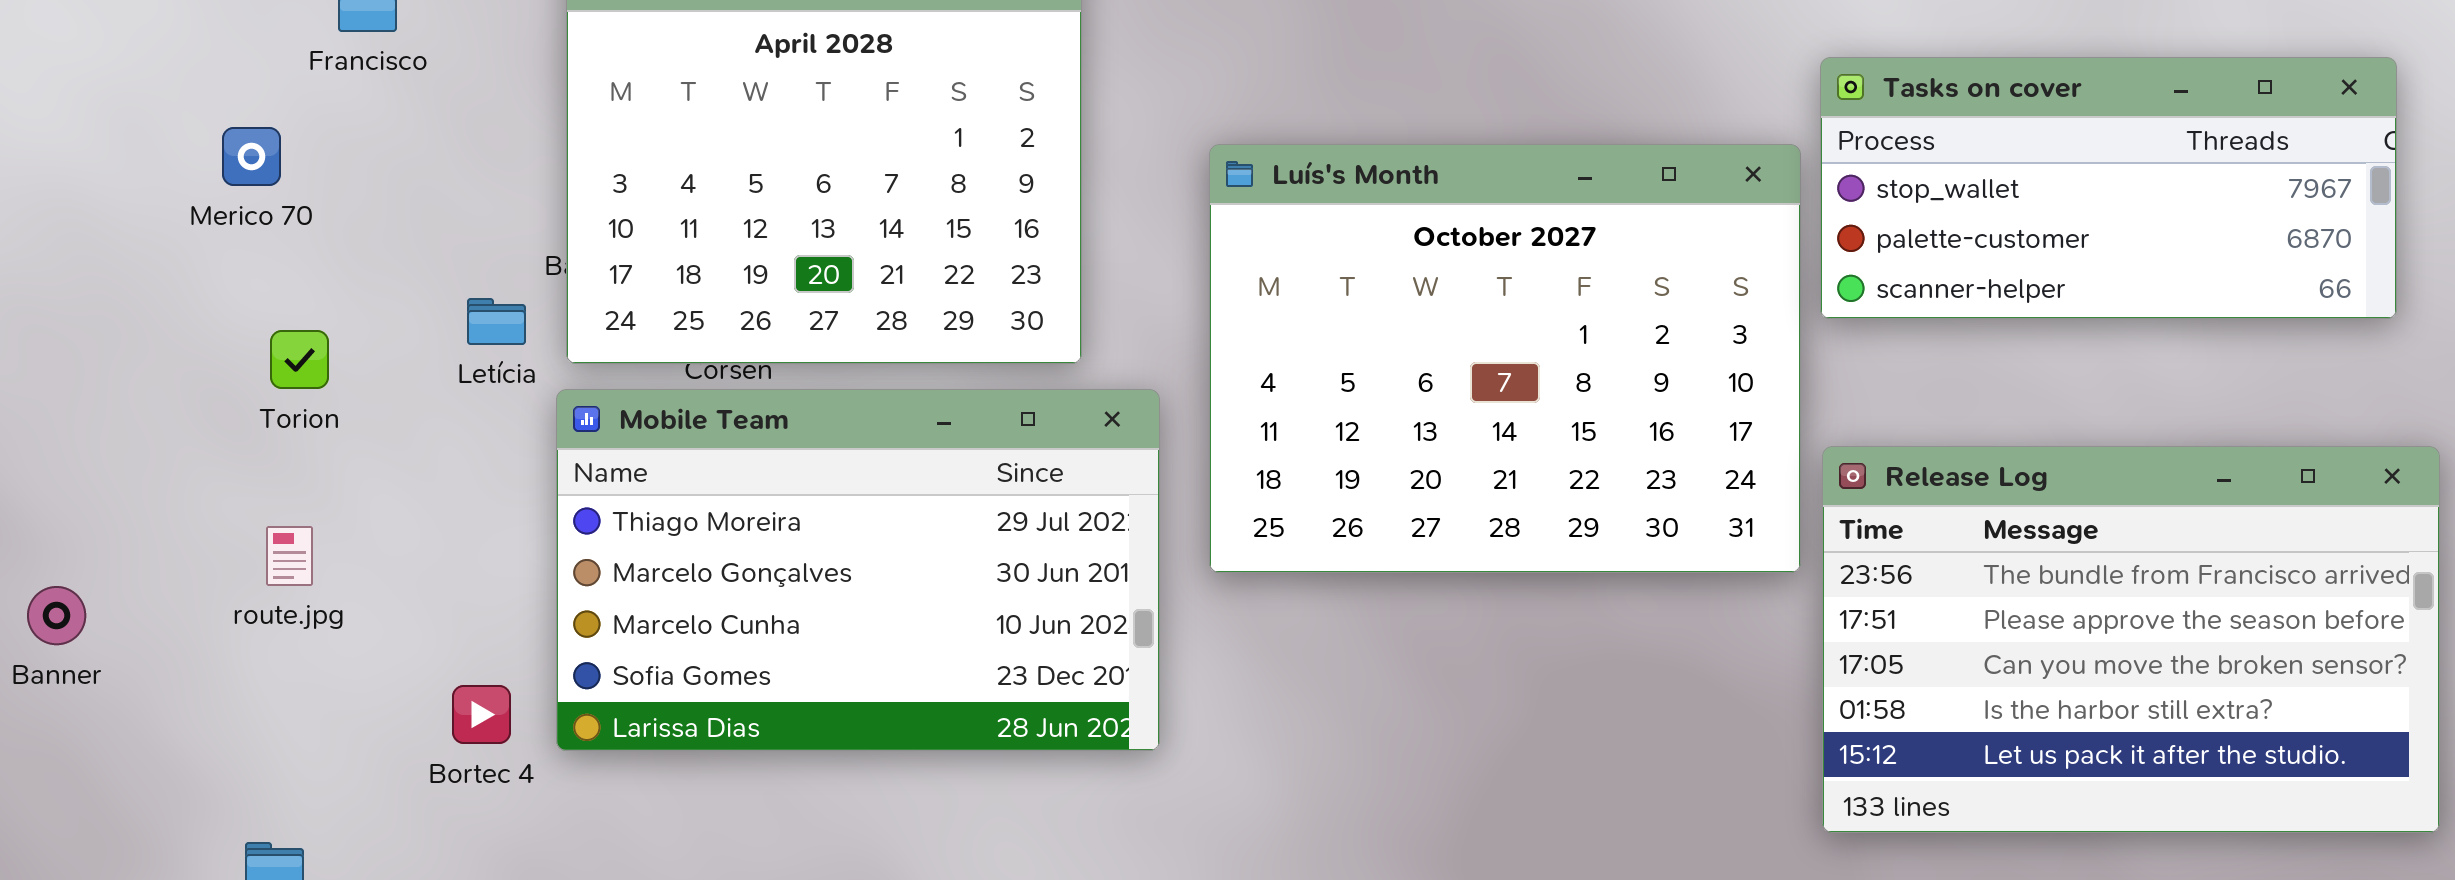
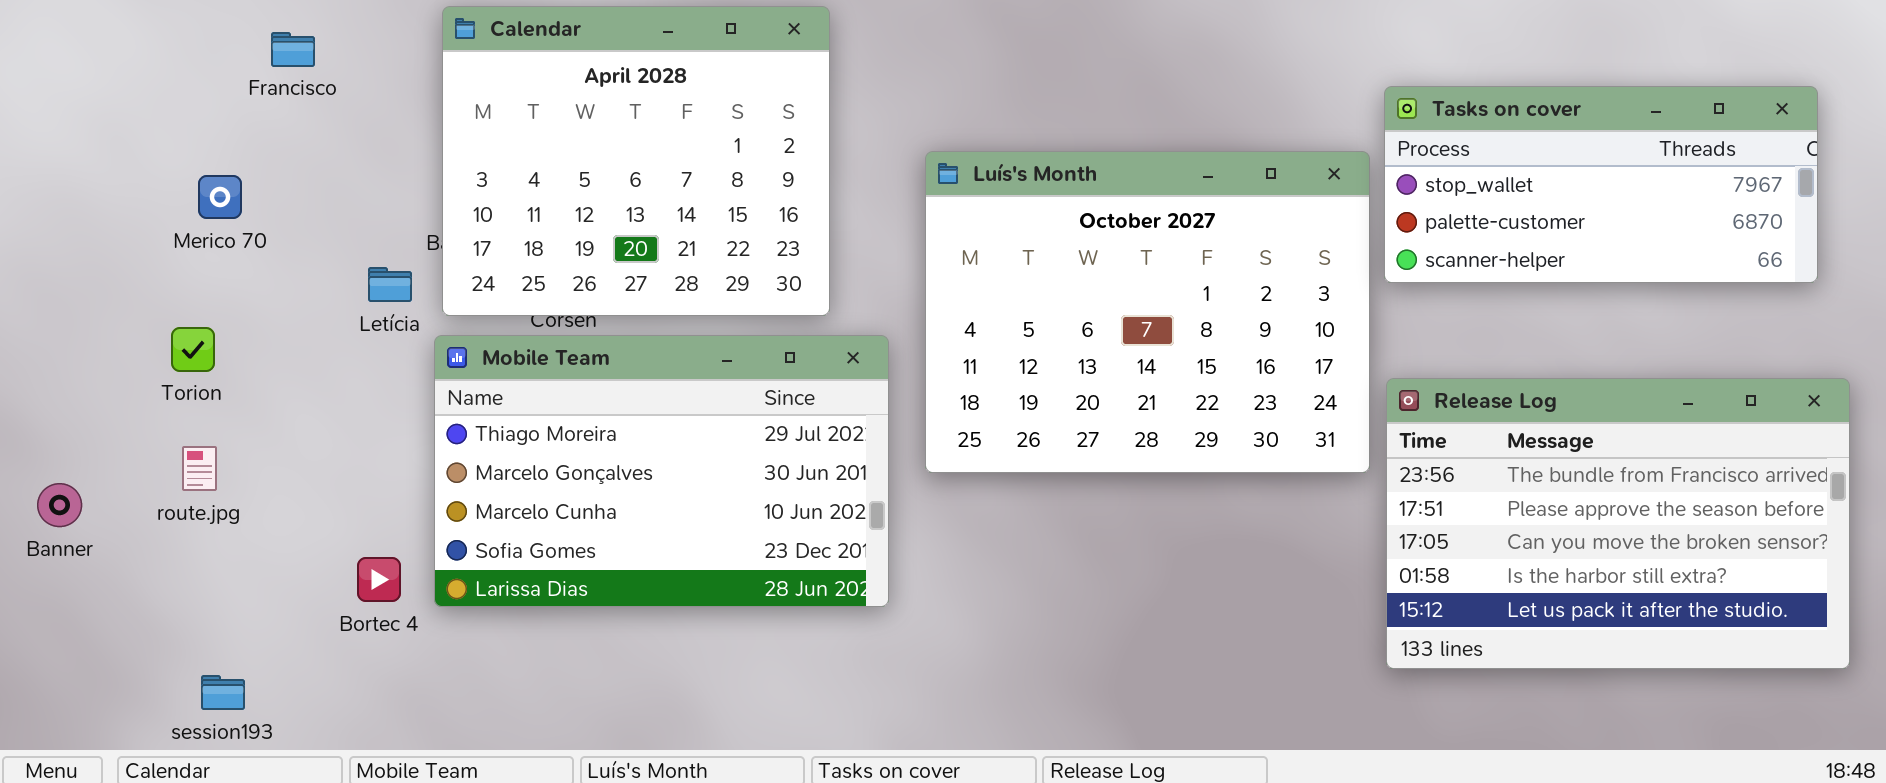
Merico 70: [222,127,281,186] -> [198,175,242,219], moved
Torion: [270,330,329,389] -> [171,327,215,372], moved
route.jpg: [266,526,313,586] -> [182,446,217,491], moved

